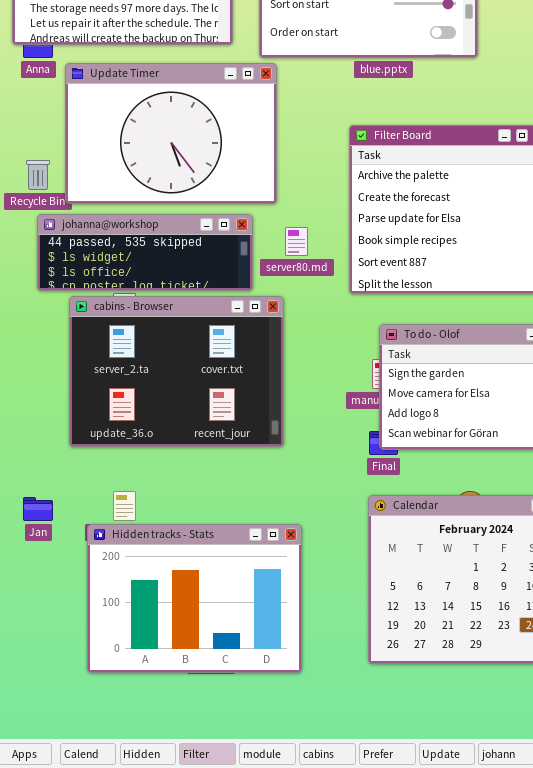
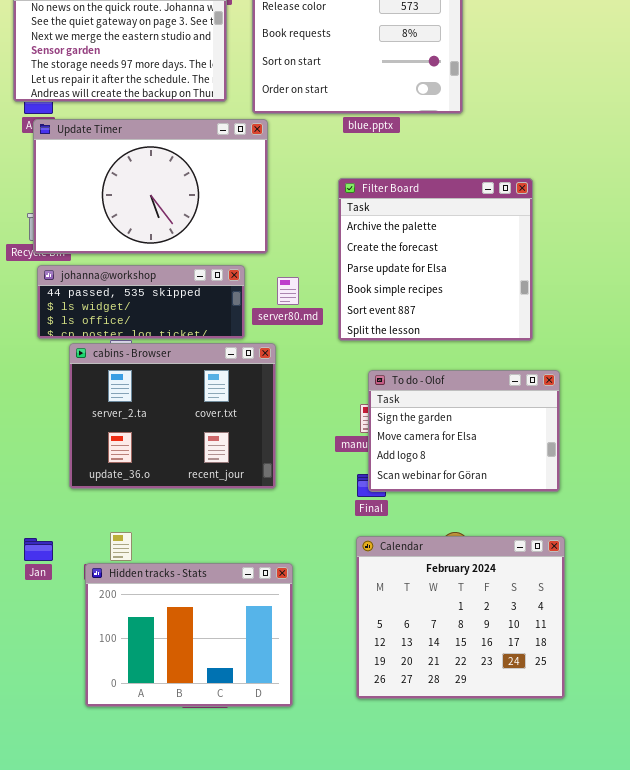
Update Timer: [65,63,277,204] -> [33,119,268,254], resized

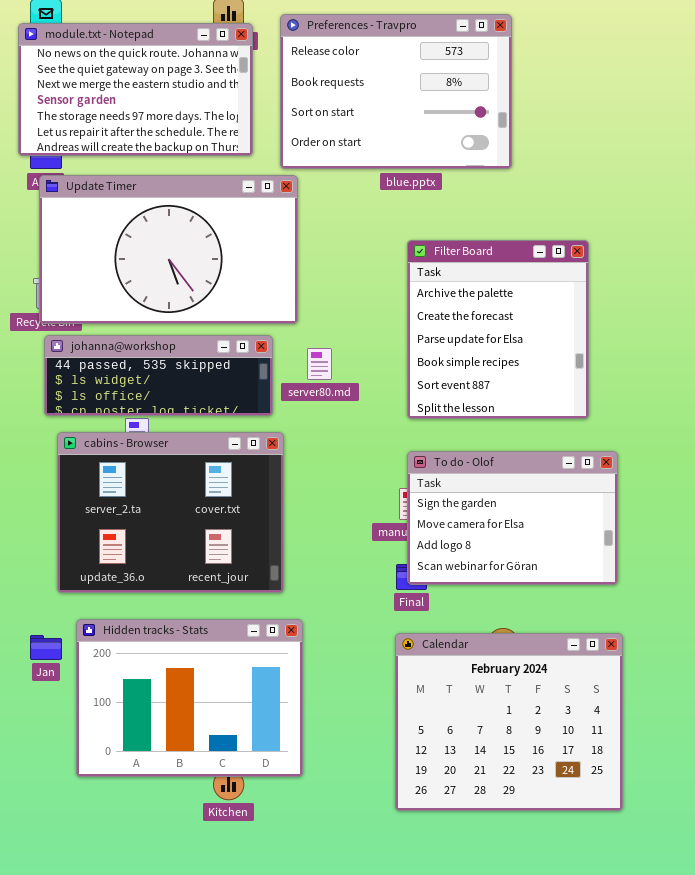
Filter Board: [338,178,533,341] -> [407,240,589,419], resized
cabins - Browser: [69,343,276,489] -> [57,432,284,593], moved
Hidden tracks - Stats: [85,563,293,707] -> [76,619,303,777], moved

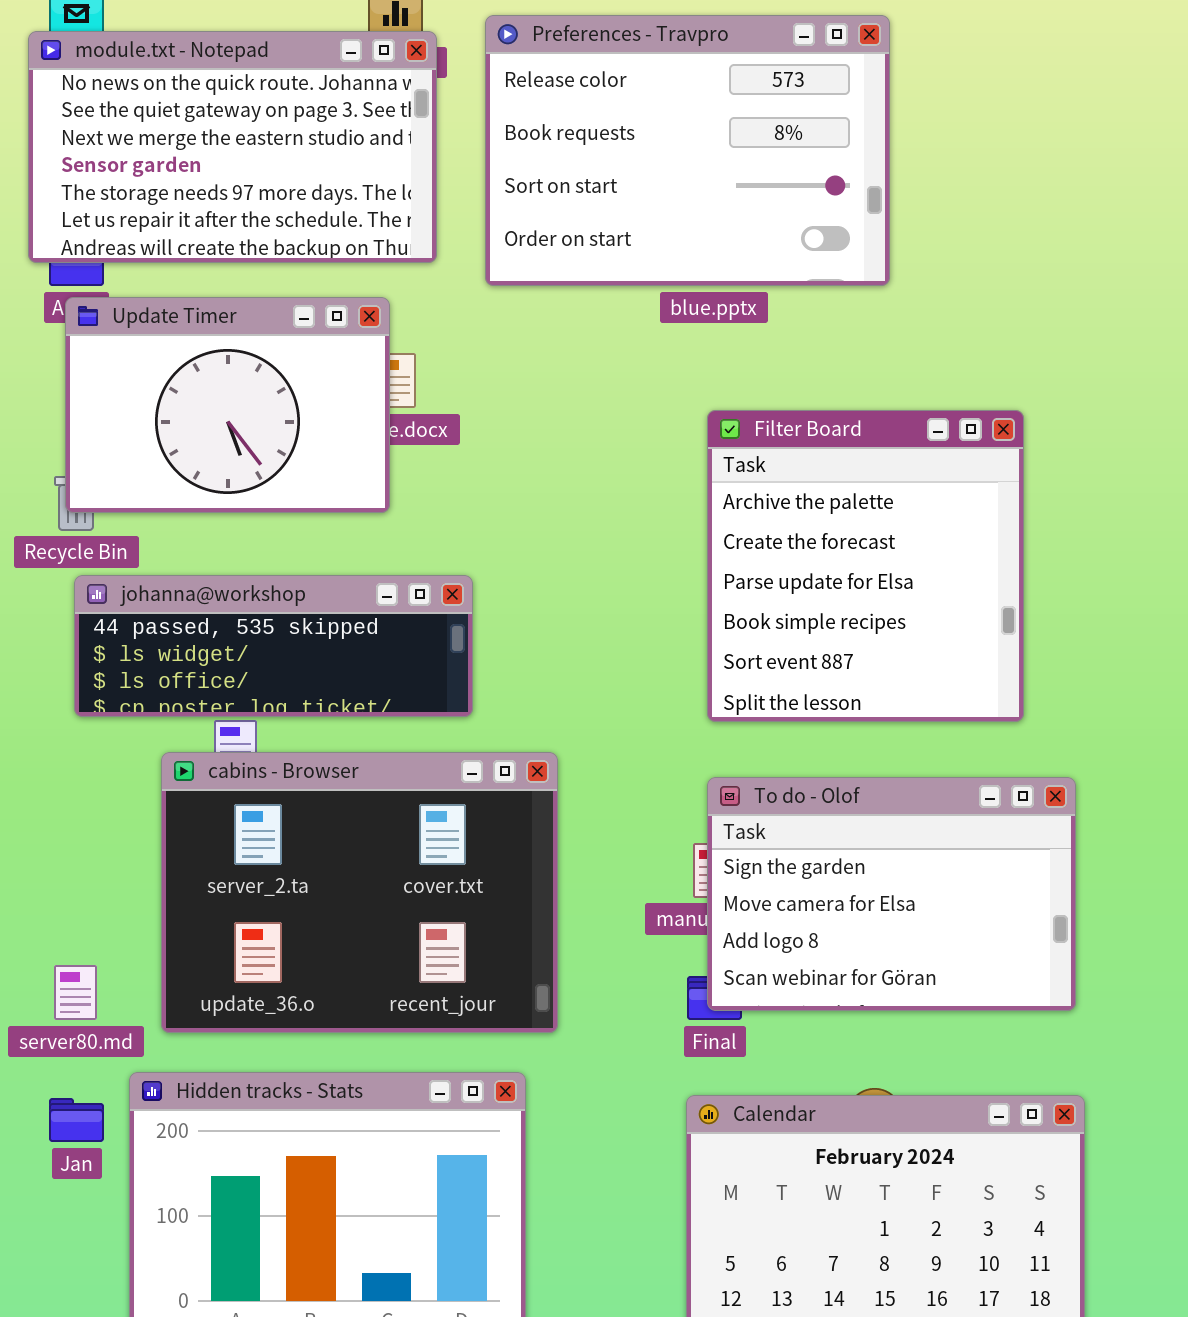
Update Timer: [39,175,298,324] -> [65,297,390,513], resized
server80.md: [307,348,332,380] -> [54,965,97,1020], moved
cabins - Browser: [57,432,284,593] -> [161,752,558,1033], moved

